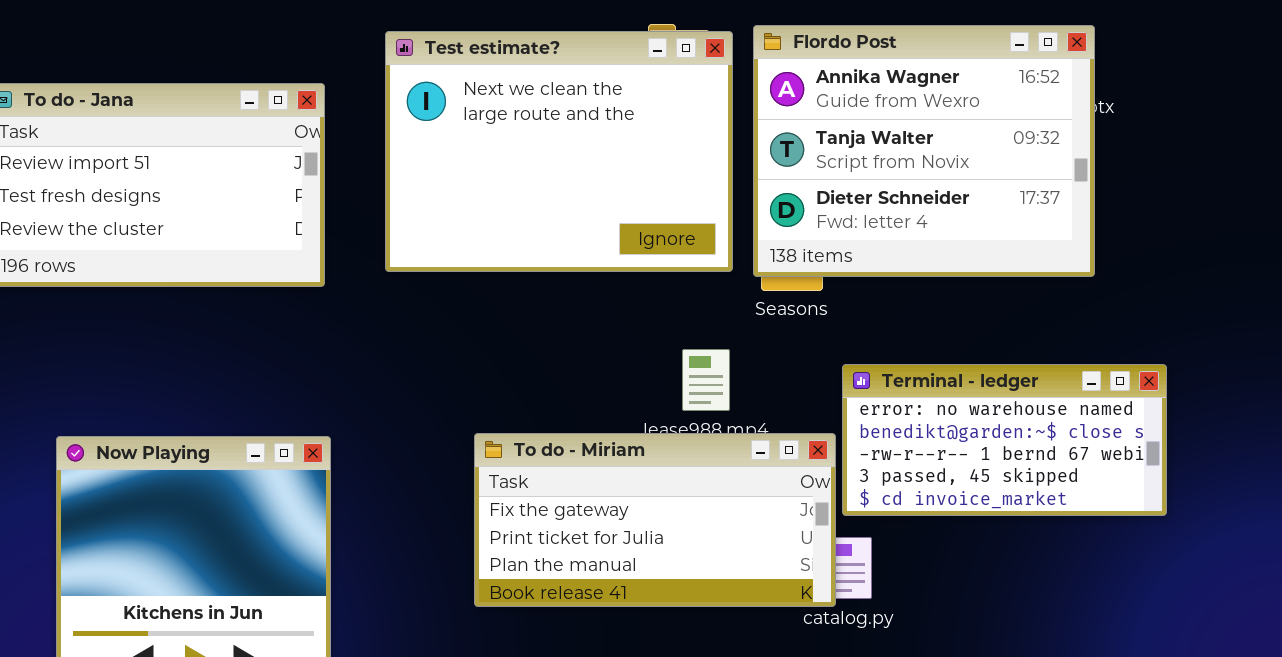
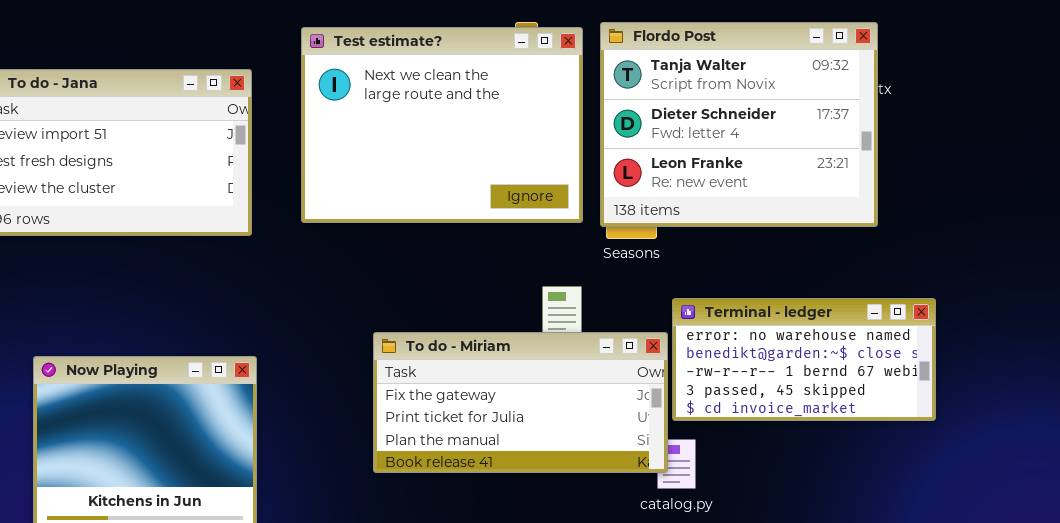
Flordo Post: [753,25,1095,277] -> [600,22,878,227], scrolled down 1 row
To do - Miriam: [474,433,836,607] -> [373,332,668,473], moved

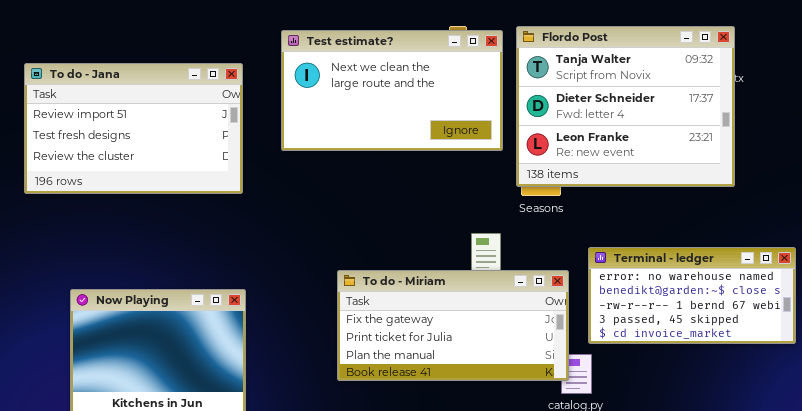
Test estimate?: [301,27,583,223] -> [281,30,503,151], resized
Terminal - ledger: [672,298,936,421] -> [588,247,796,344], moved

